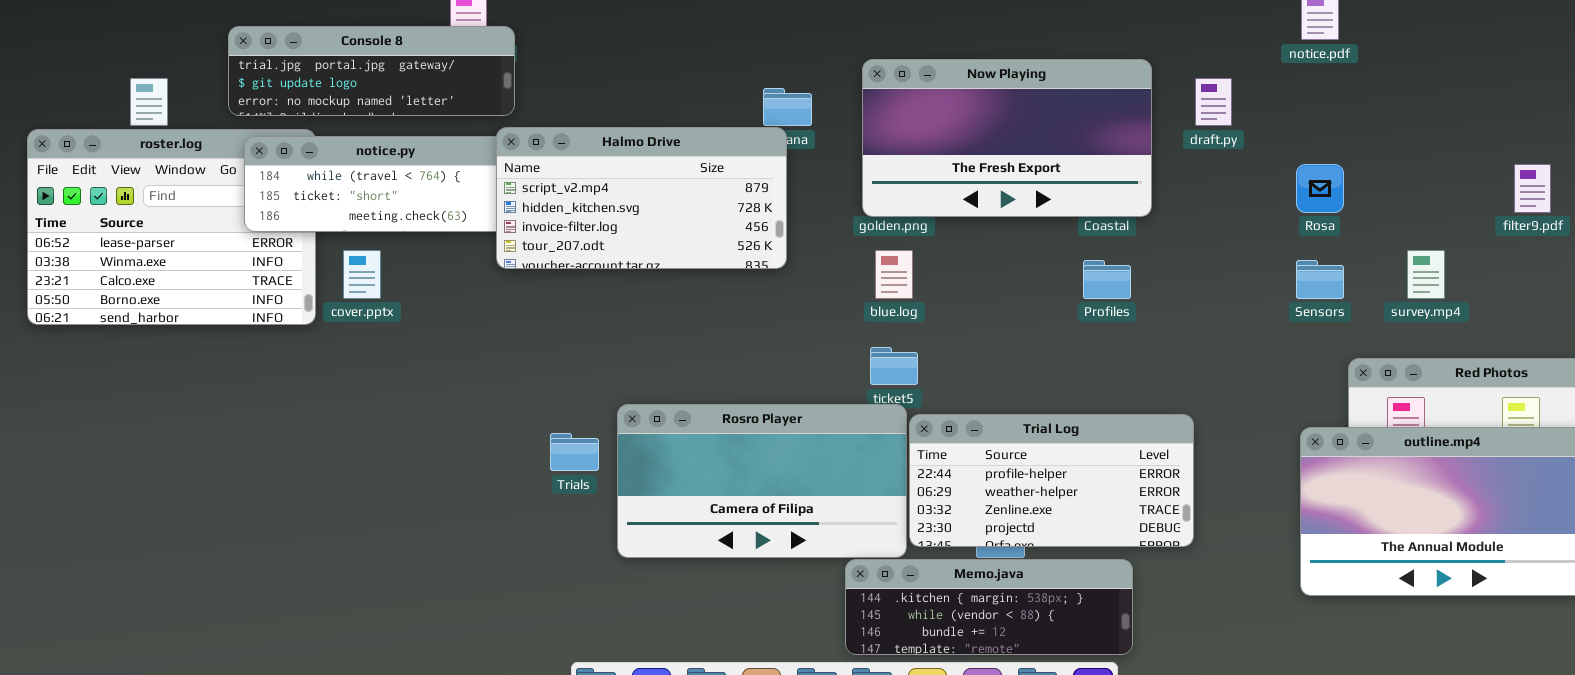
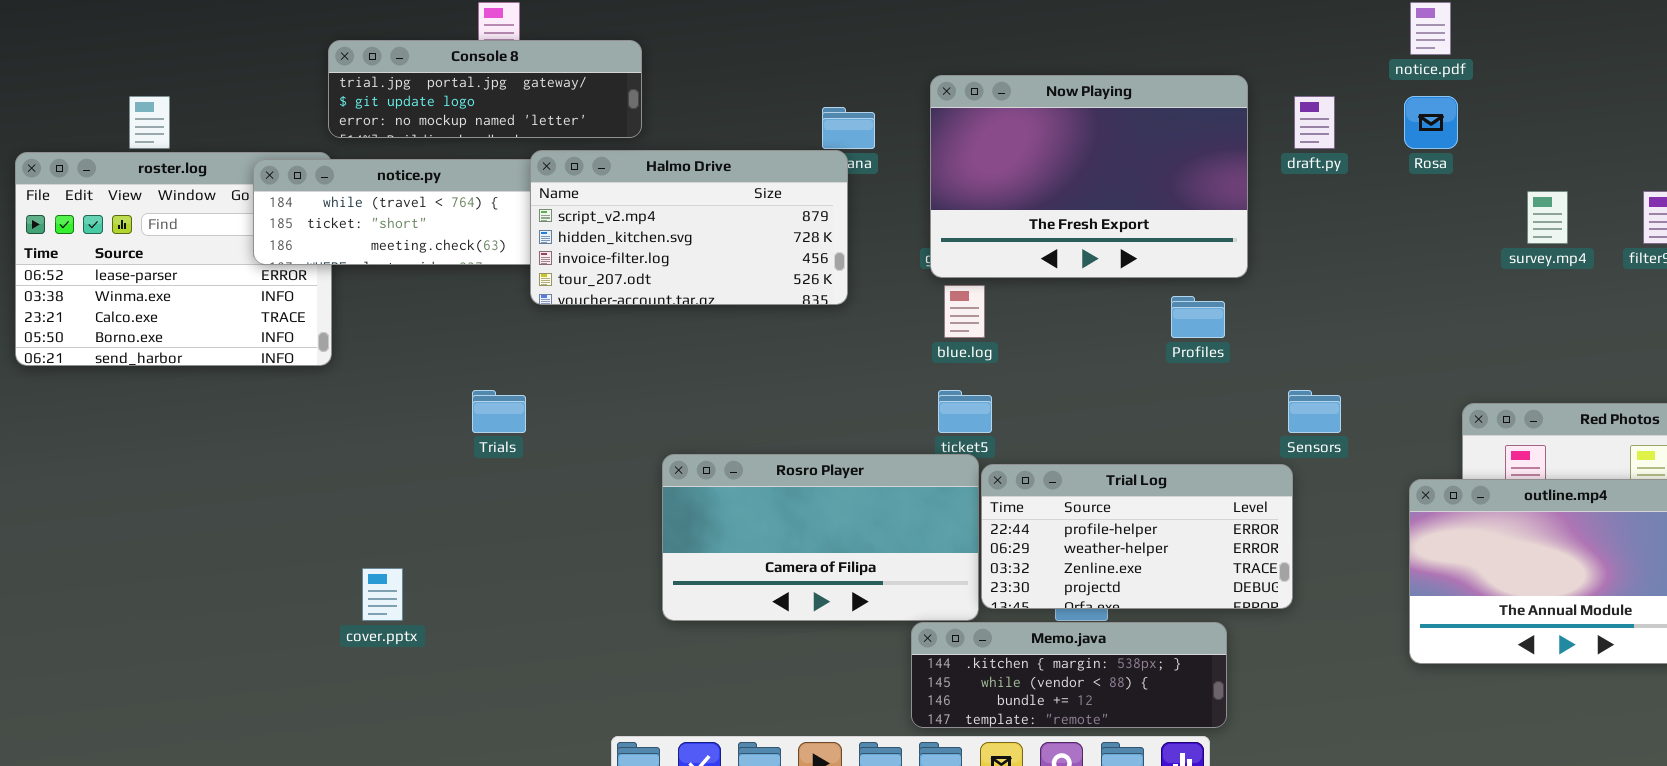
Console 8: [228,26,515,116] -> [328,40,642,138], moved
Now Playing: [862,59,1152,217] -> [930,75,1248,278], resized
Rosa: [1296,164,1344,213] -> [1404,96,1458,149], moved
cover.pptx: [343,250,381,299] -> [362,568,403,621], moved
survey.mp4: [1407,250,1445,299] -> [1527,191,1568,244], moved
Sensors: [1296,260,1344,299] -> [1288,390,1341,433], moved
Trials: [550,433,599,471] -> [472,390,526,433], moved

